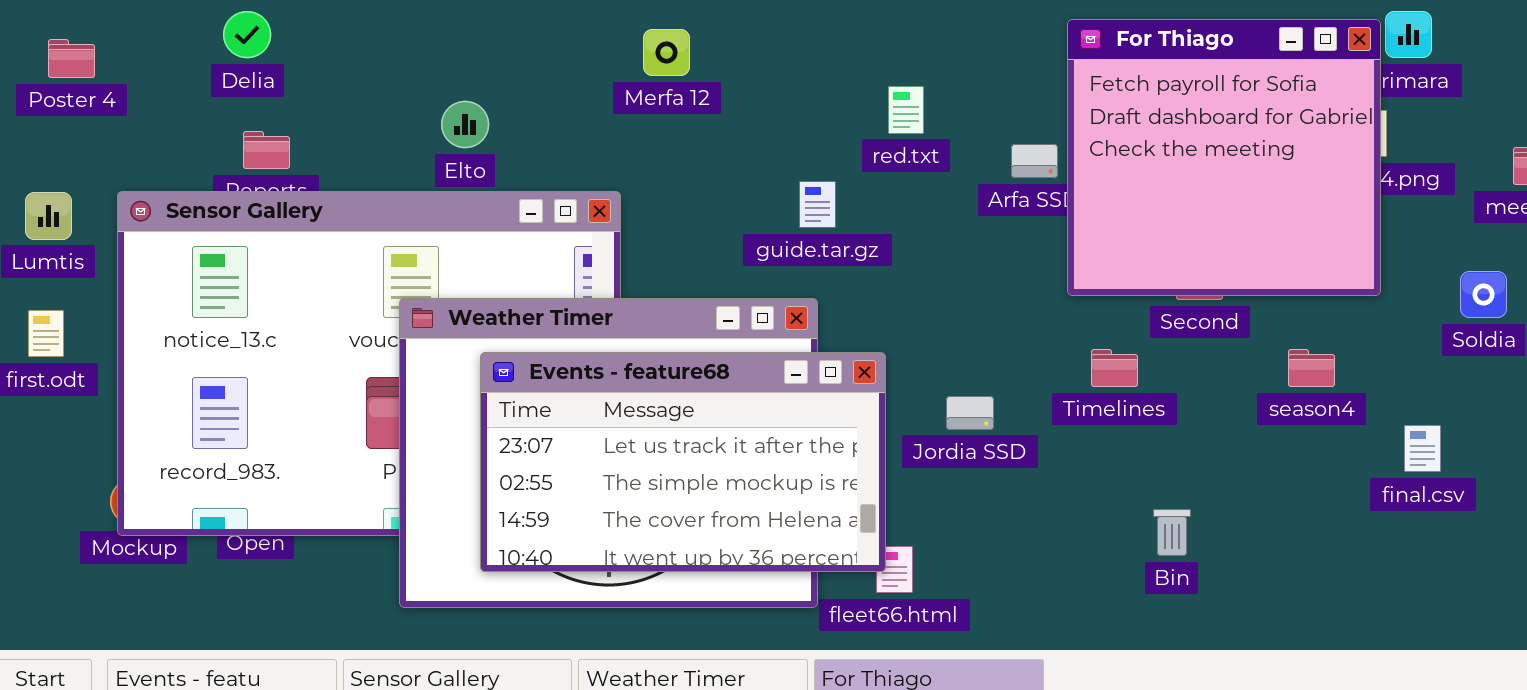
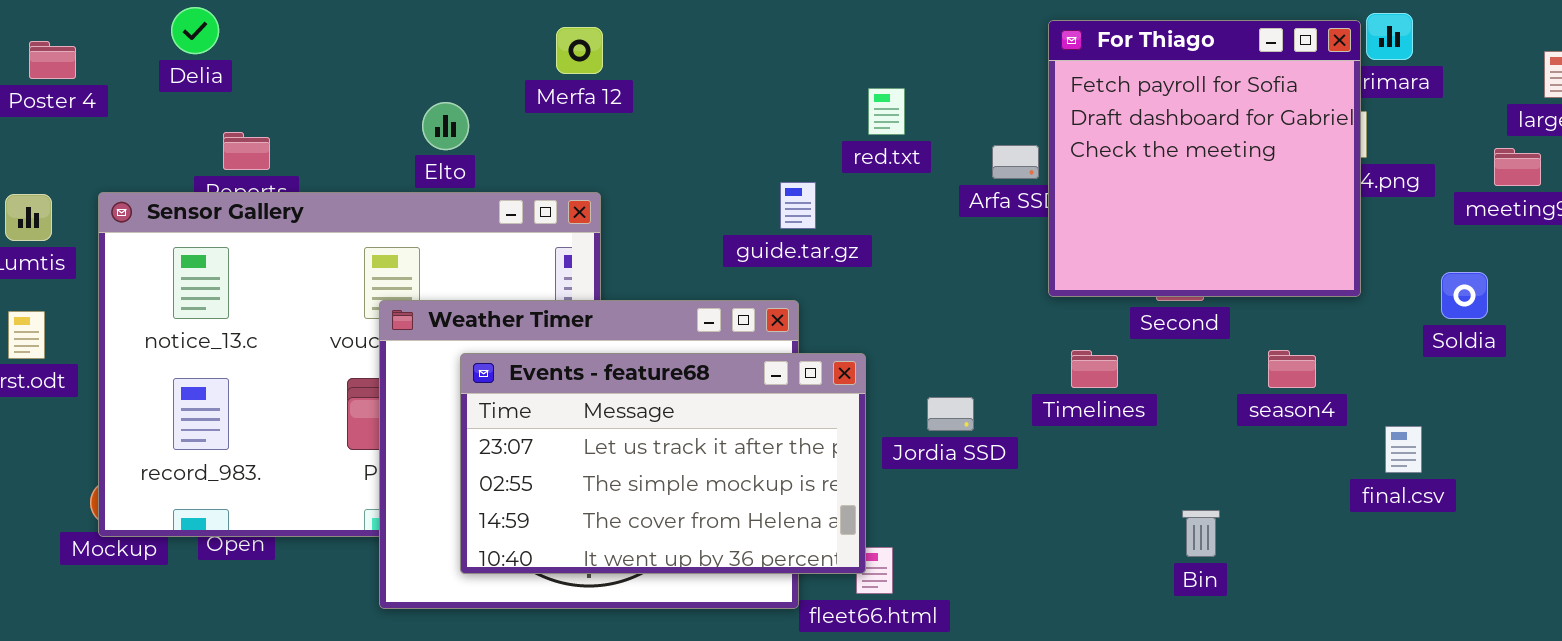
Delia: [223,11,271,58] -> [171,7,219,54], moved
Merfa 12: [643,29,690,76] -> [556,27,603,74], moved
Bin: [1153,509,1191,556] -> [1182,510,1220,557], moved

